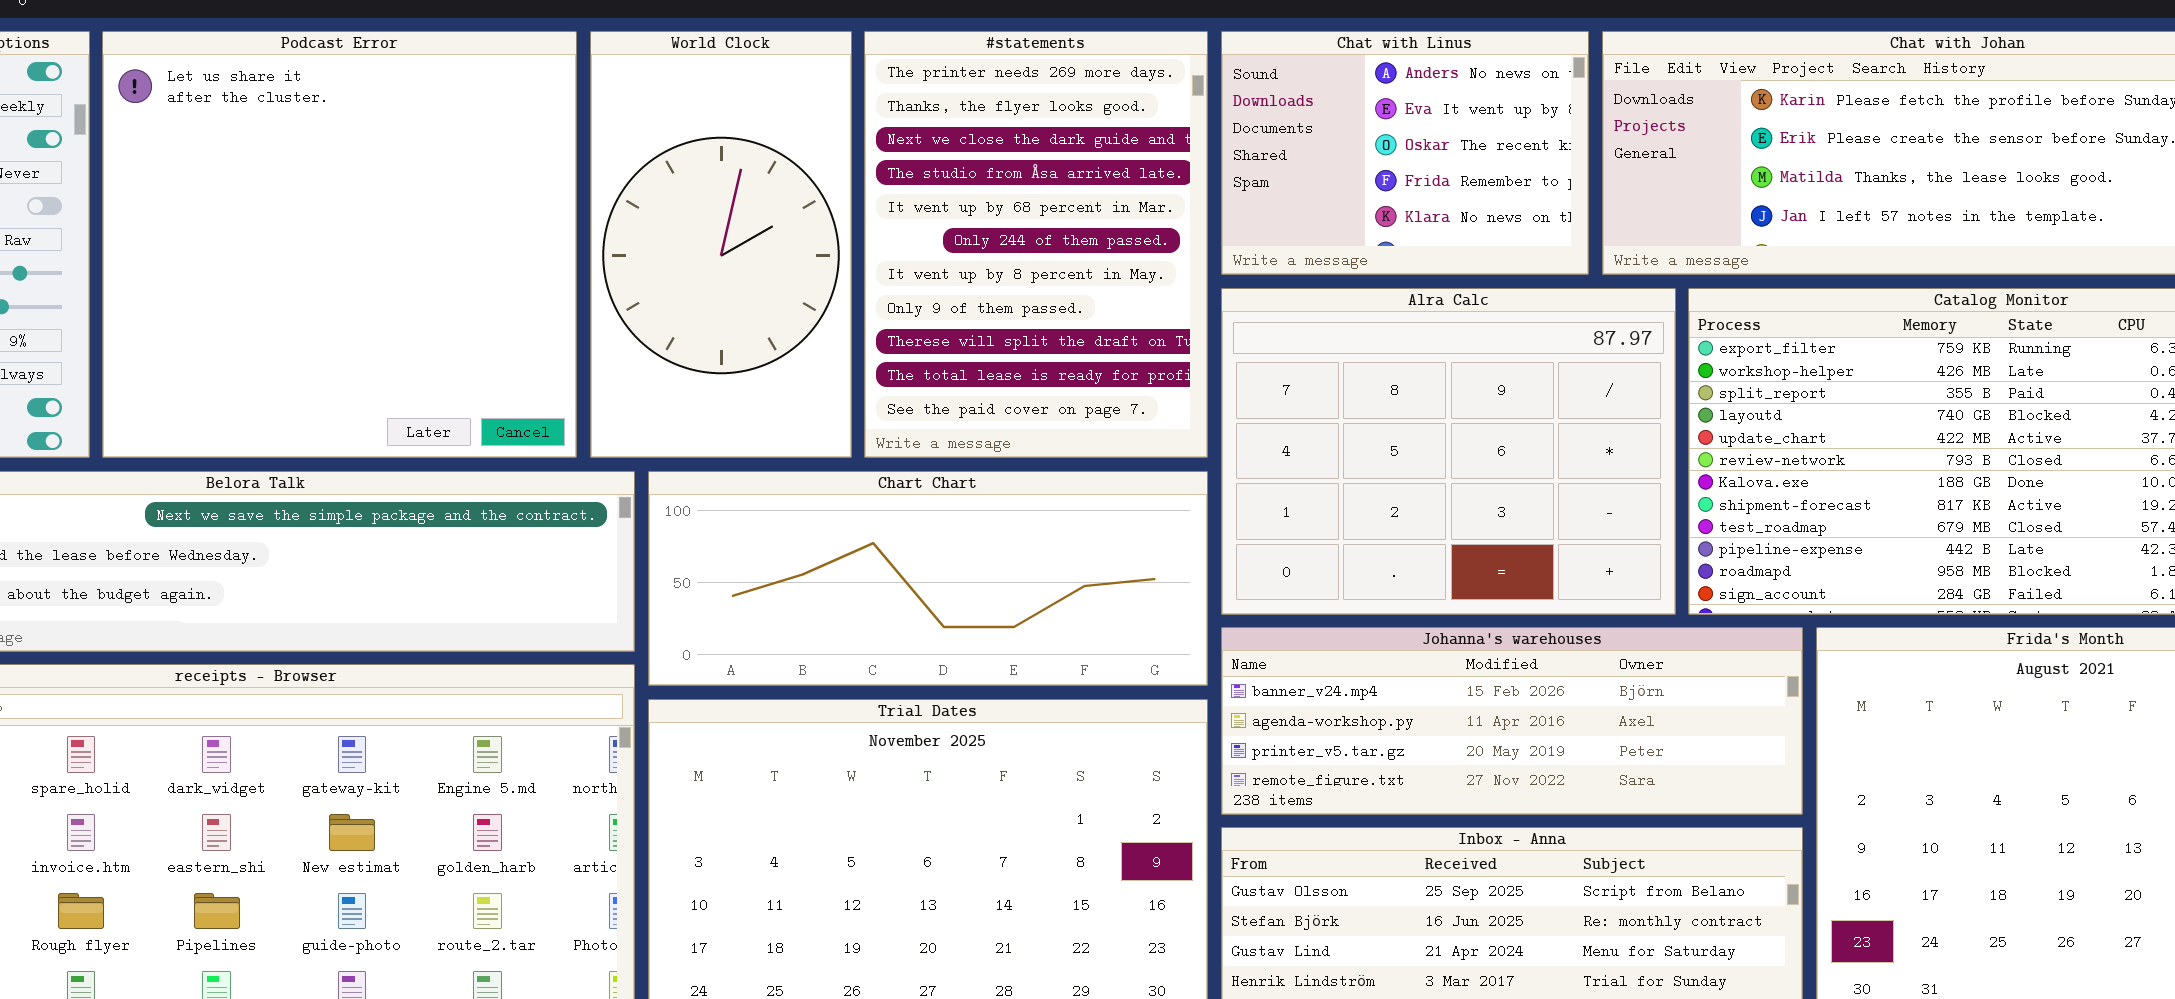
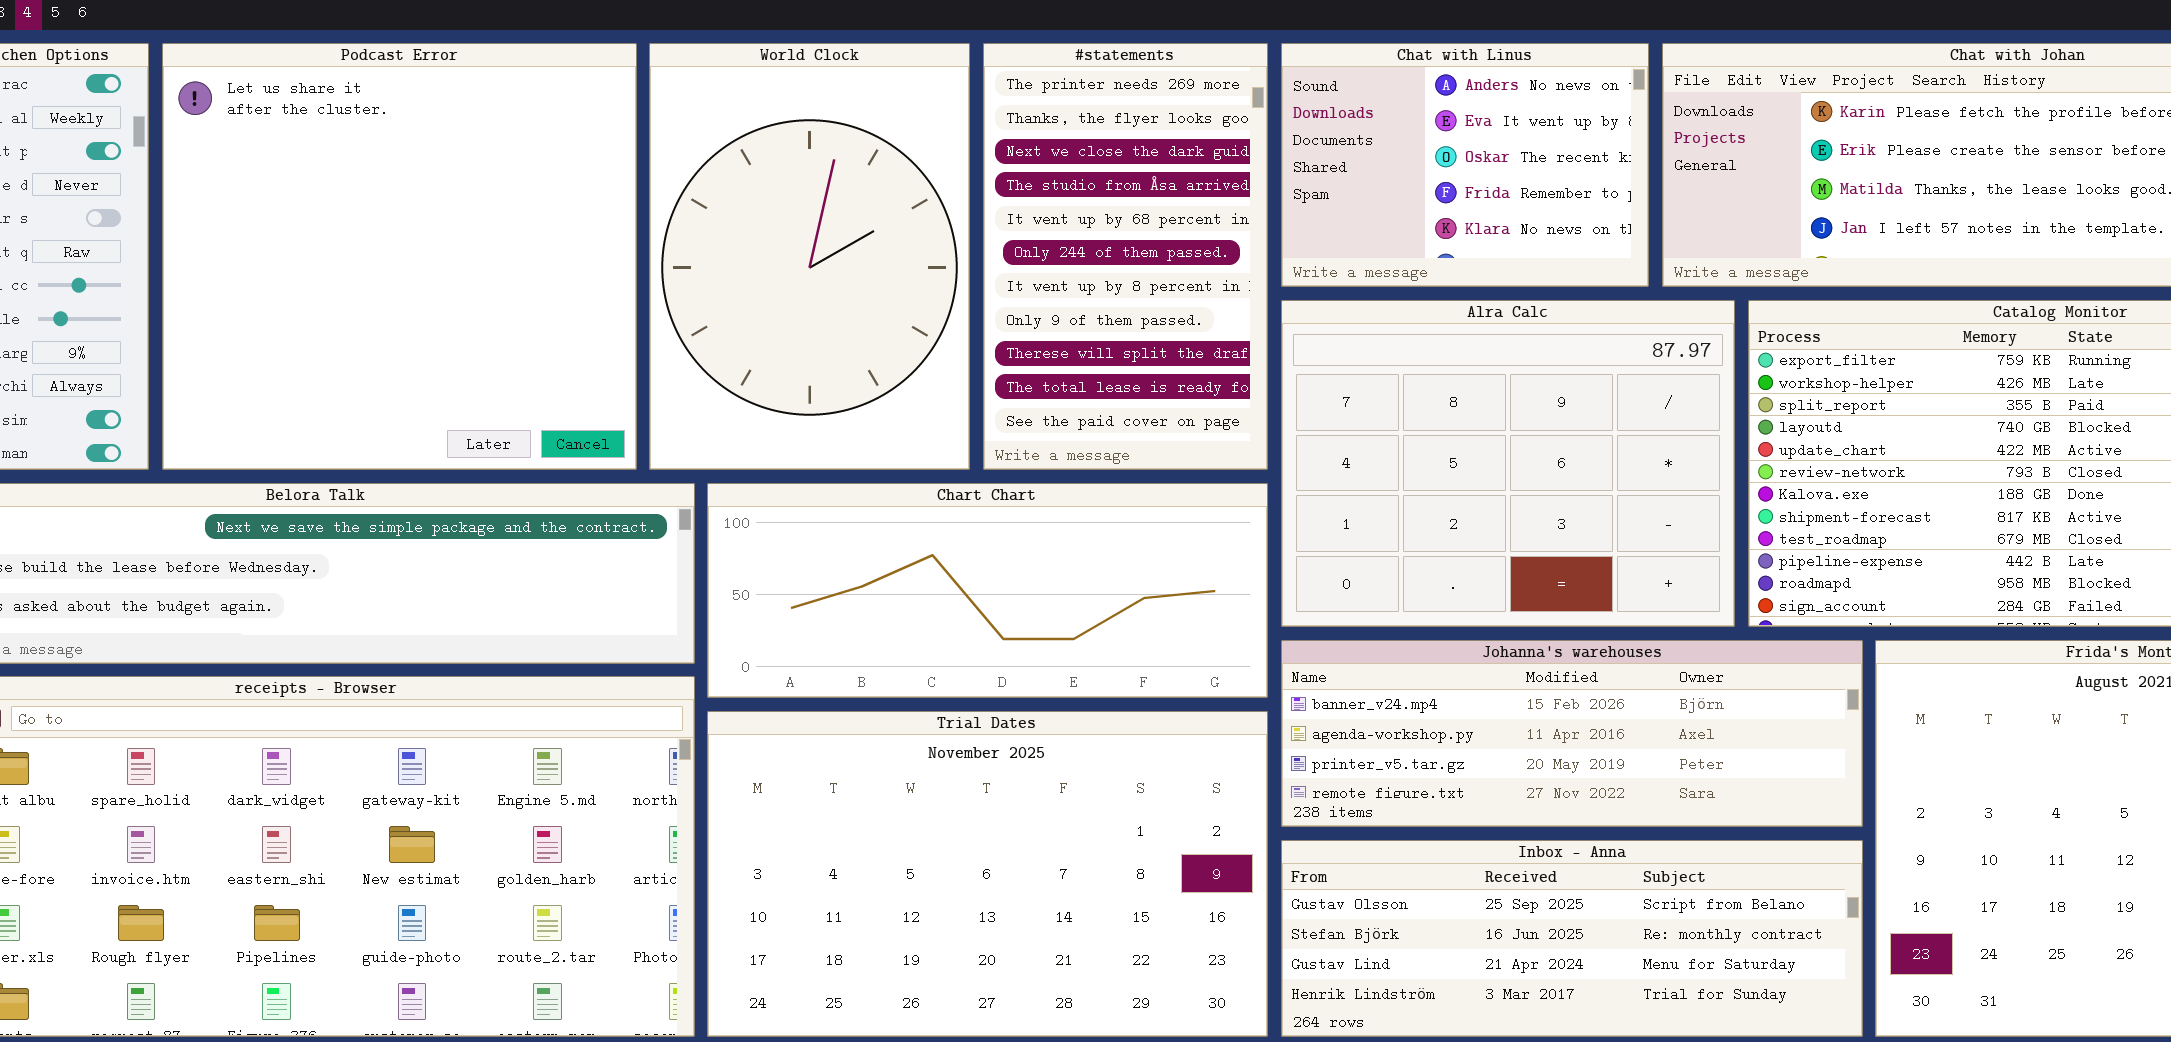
World Clock: [590,31,852,458] -> [649,43,970,470], resized
#statements: [864,31,1208,458] -> [983,43,1268,470], resized

